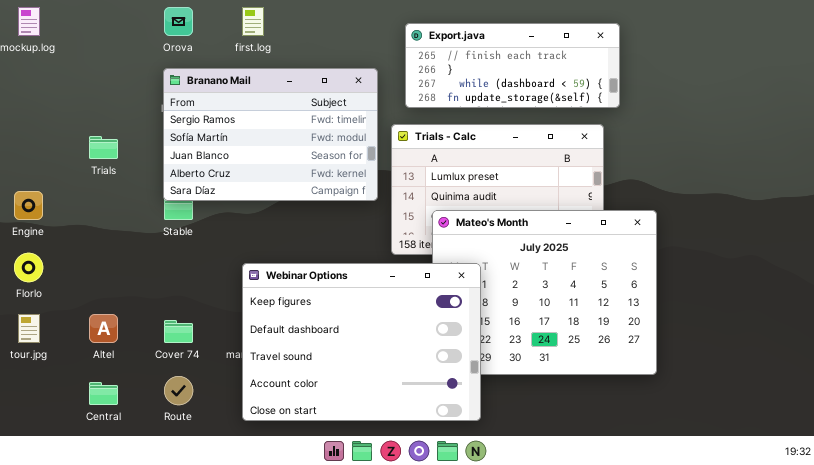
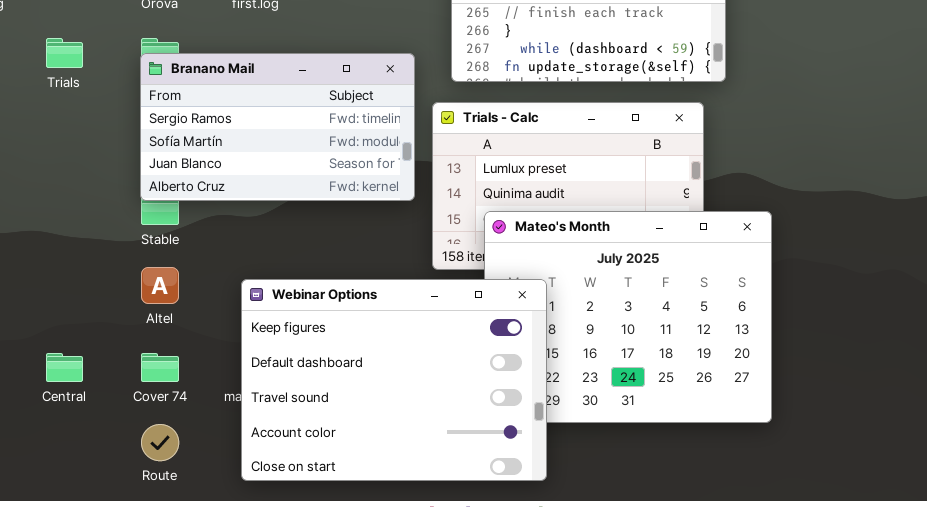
Branano Mail: [163,68,378,201] -> [140,53,415,201], resized
Trials: [89,136,118,159] -> [46,38,83,68], moved
Altel: [89,314,118,343] -> [141,267,179,304], moved
Central: [89,382,118,405] -> [46,353,83,382], moved

